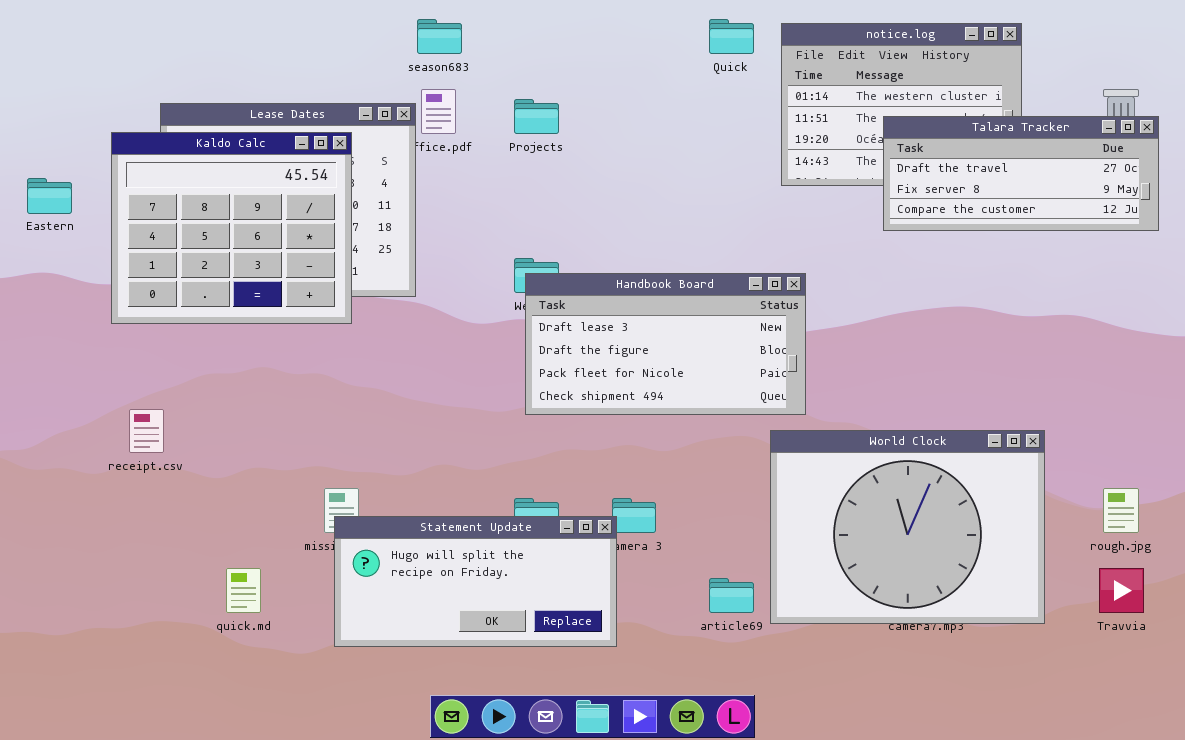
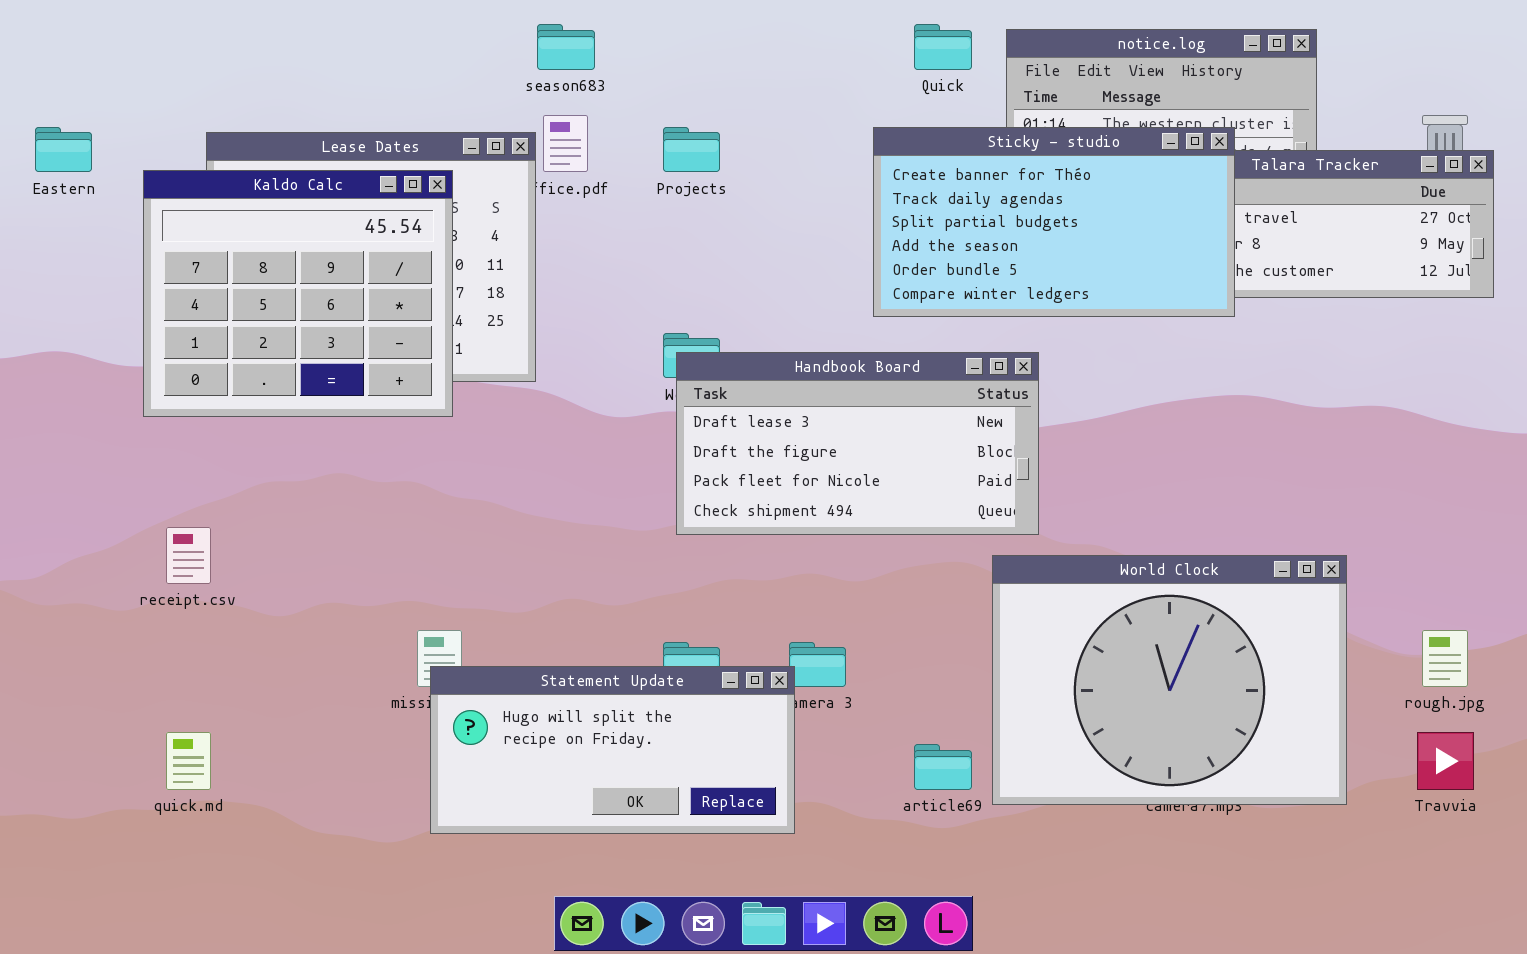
Sticky - studio: none -> [873,127,1235,317], opened
Eastern: [27,178,72,214] -> [35,127,92,172], moved
quick.md: [226,568,261,613] -> [166,732,211,790], moved

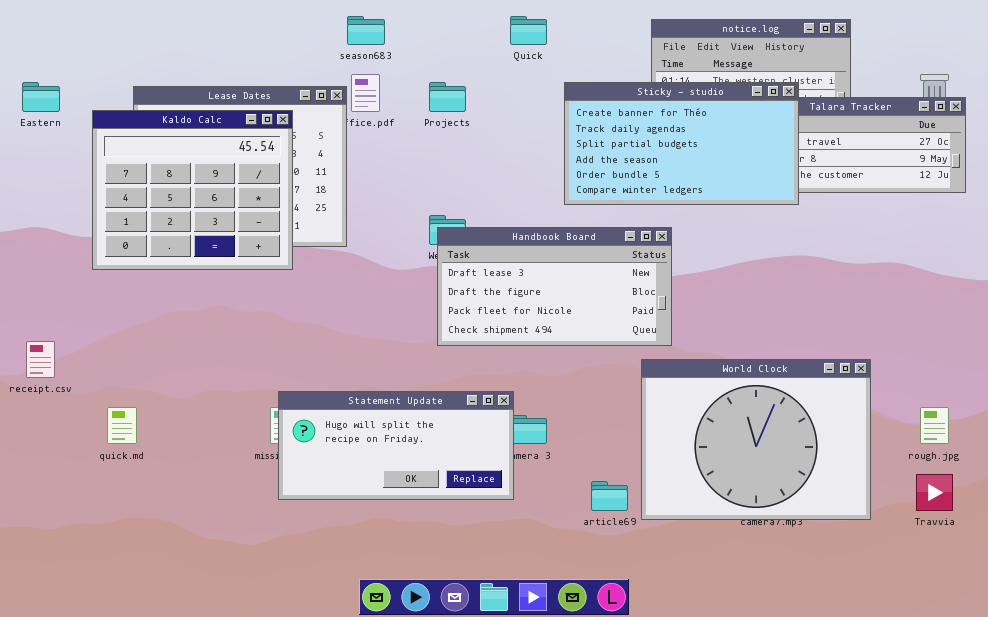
Quick: [914,24,972,70] -> [510,16,547,45], moved
receipt.csv: [166,527,211,584] -> [26,341,55,378], moved
Statement Update: [430,666,795,834] -> [278,391,514,500], moved
quick.md: [166,732,211,790] -> [107,407,137,444], moved

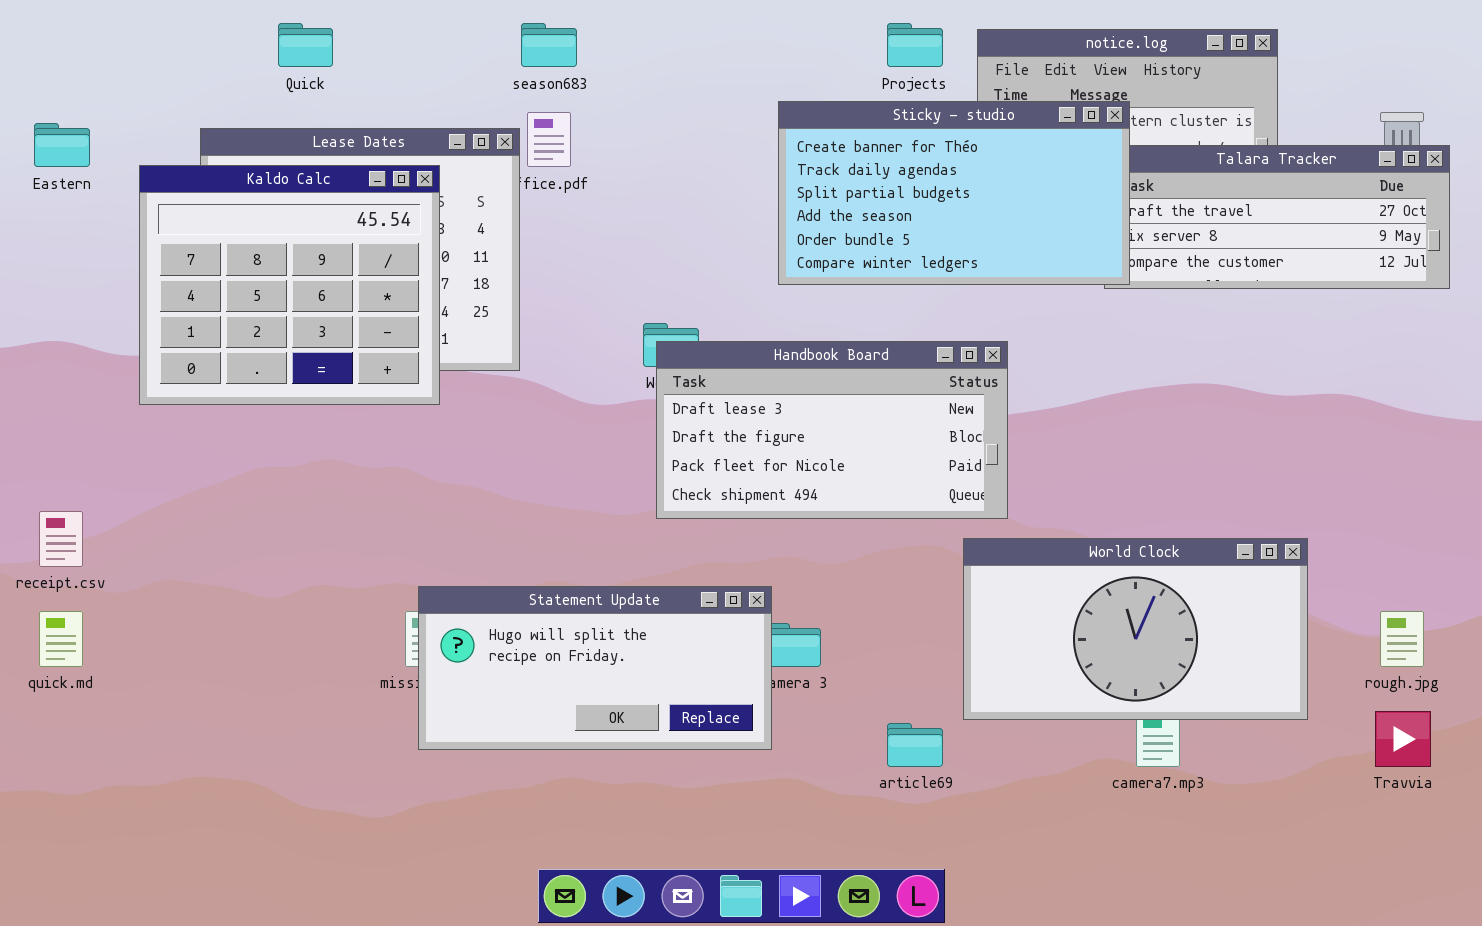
Quick: [510,16,547,45] -> [278,23,333,67], moved
Projects: [429,82,466,112] -> [887,23,943,67], moved
Sticky - studio: [564,82,799,205] -> [778,101,1130,285], moved
World Clock: [641,359,871,520] -> [963,538,1308,720], resized
quick.md: [107,407,137,444] -> [39,611,83,667], moved

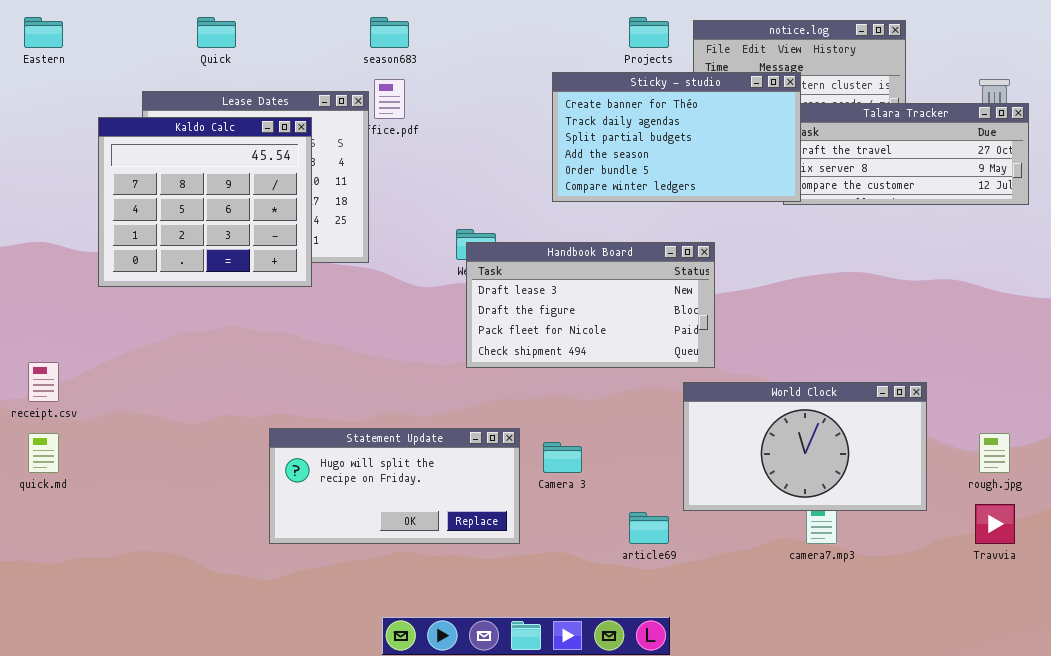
Eastern: [34,123,90,167] -> [24,17,63,48], moved
Statement Update: [418,586,772,750] -> [269,428,520,544], moved

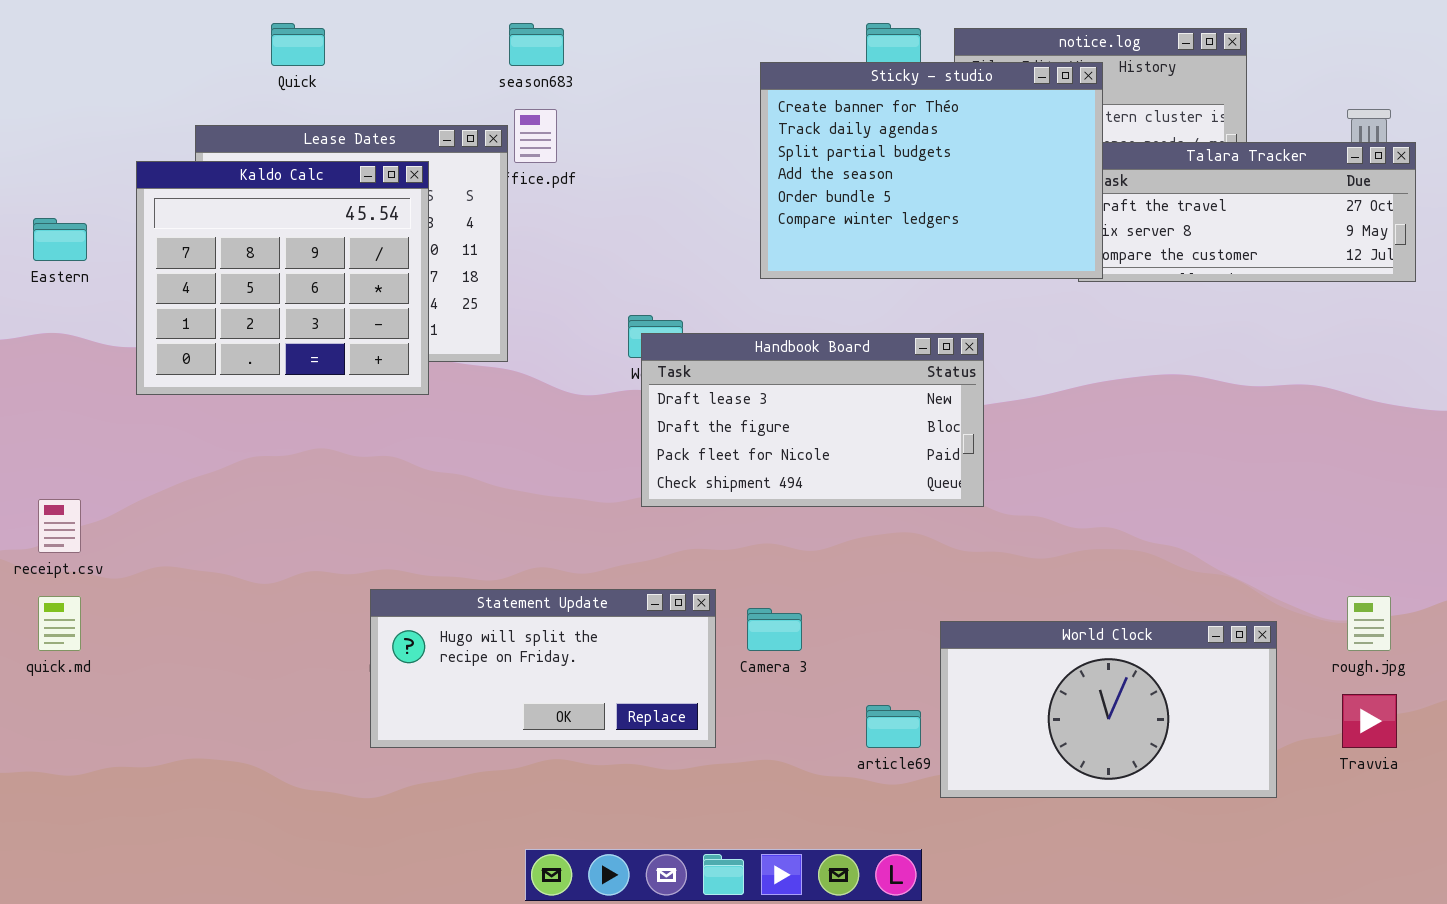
Eastern: [24,17,63,48] -> [33,218,87,261], moved
Sticky - studio: [552,72,801,202] -> [760,62,1103,279], resized
World Clock: [683,382,927,511] -> [940,621,1277,798], moved

